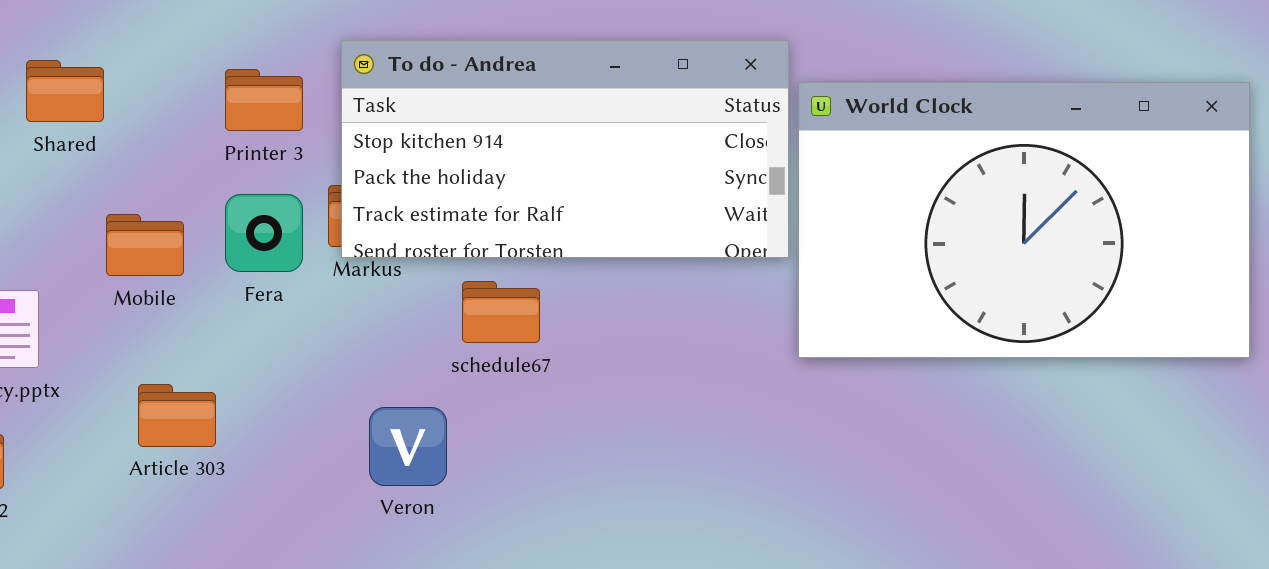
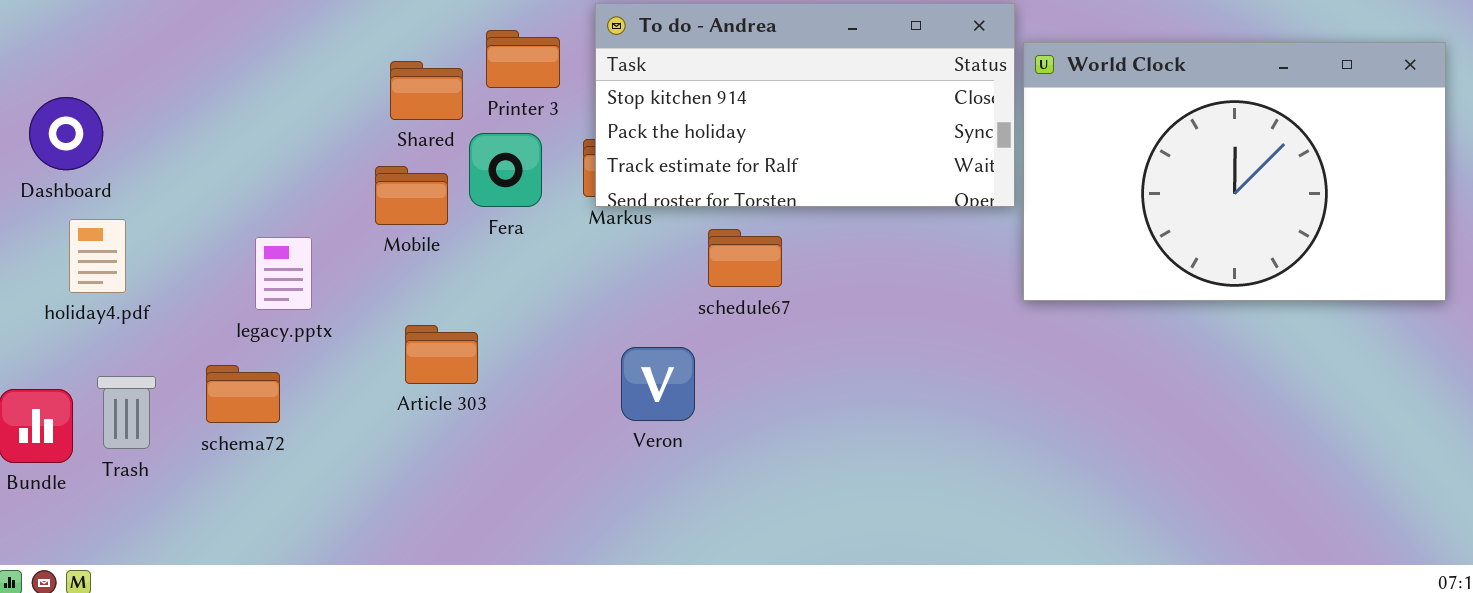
Shared: [26,60,104,122] -> [390,61,463,120], moved
Fera: [225,194,303,272] -> [469,133,542,207], moved

